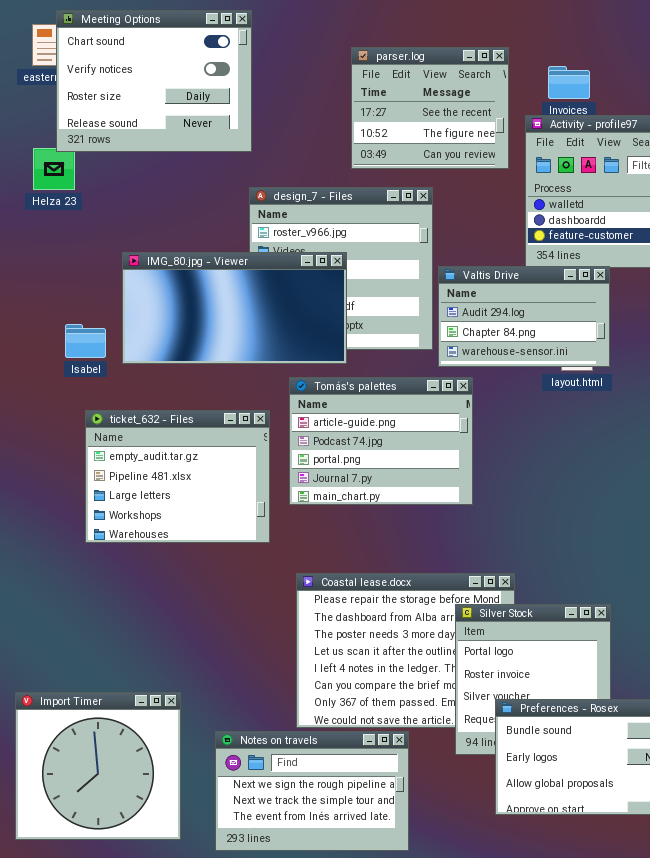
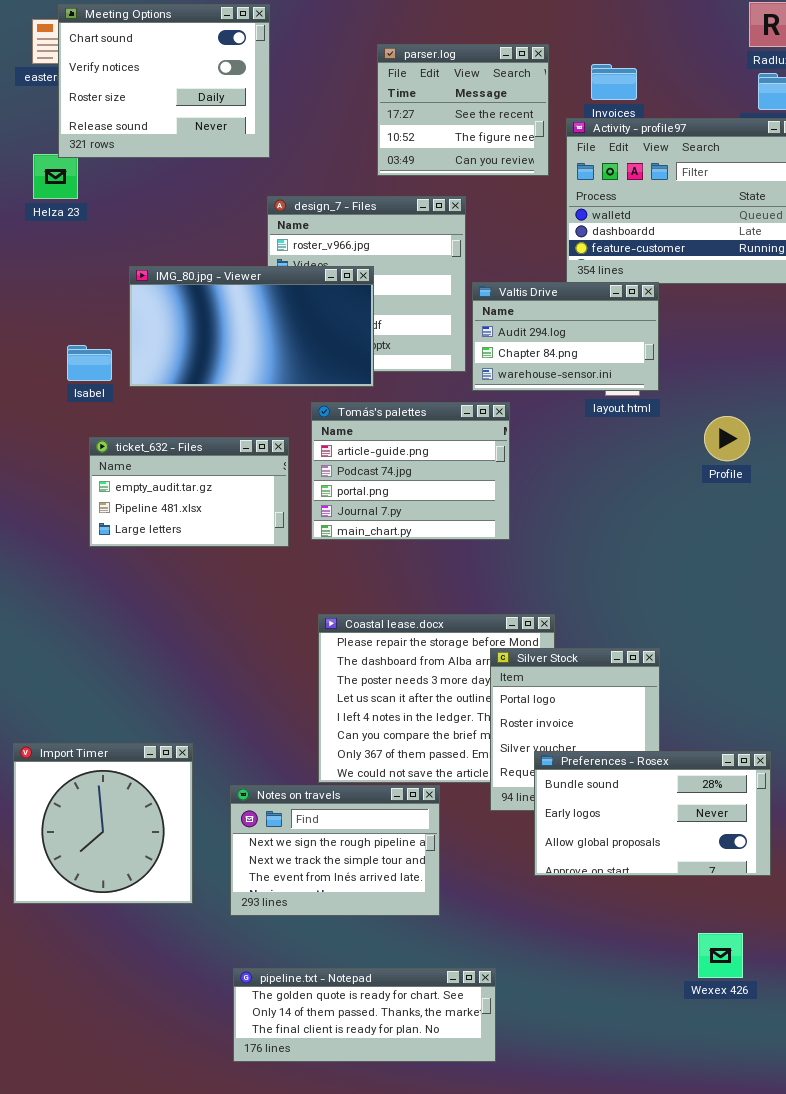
ticket_632 - Files: [85,410,270,543] -> [89,437,289,547], resized

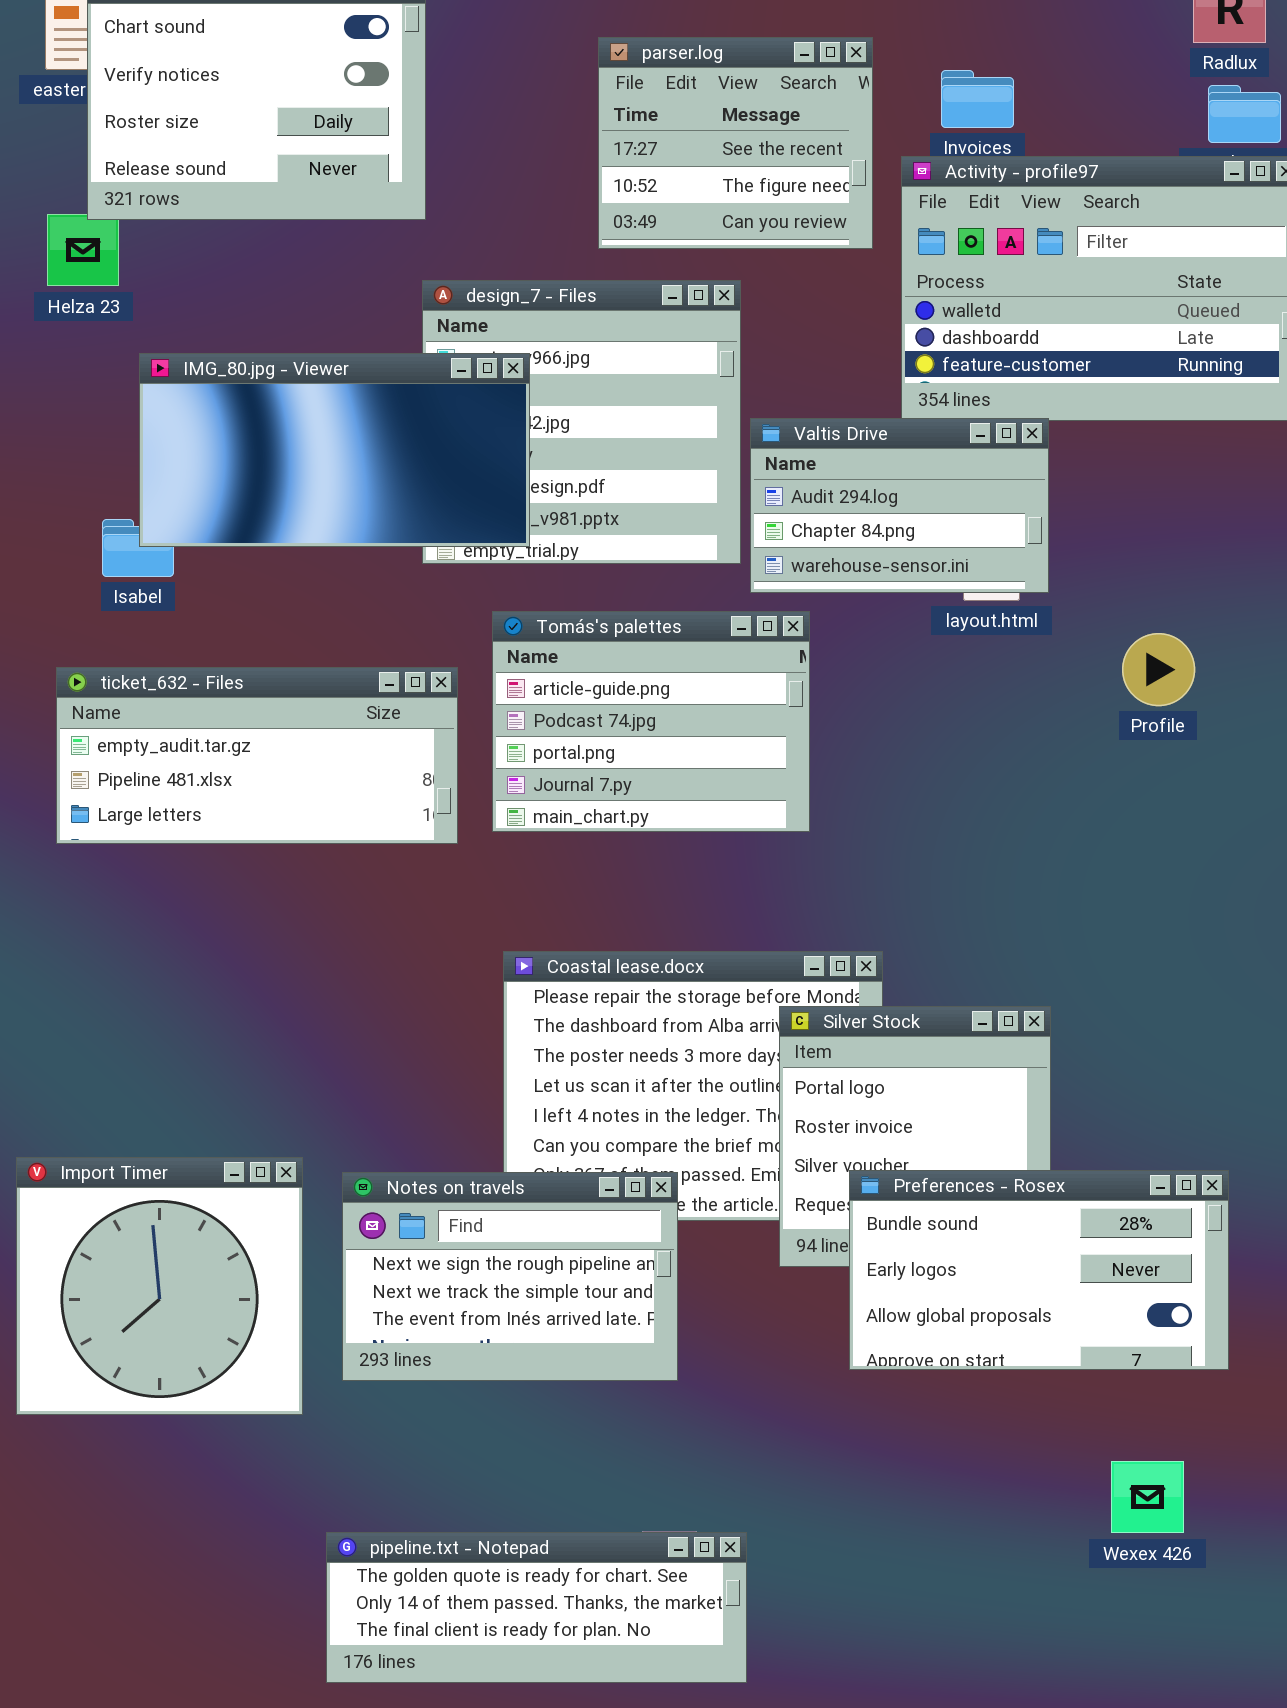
IMG_80.jpg - Viewer: [129,266,374,387] -> [139,353,530,547], moved
ticket_632 - Files: [89,437,289,547] -> [56,667,458,844], resized
Notes on travels: [230,785,440,916] -> [342,1172,678,1381], moved
pipeline.txt - Notepad: [233,968,496,1062] -> [326,1532,747,1683], moved

